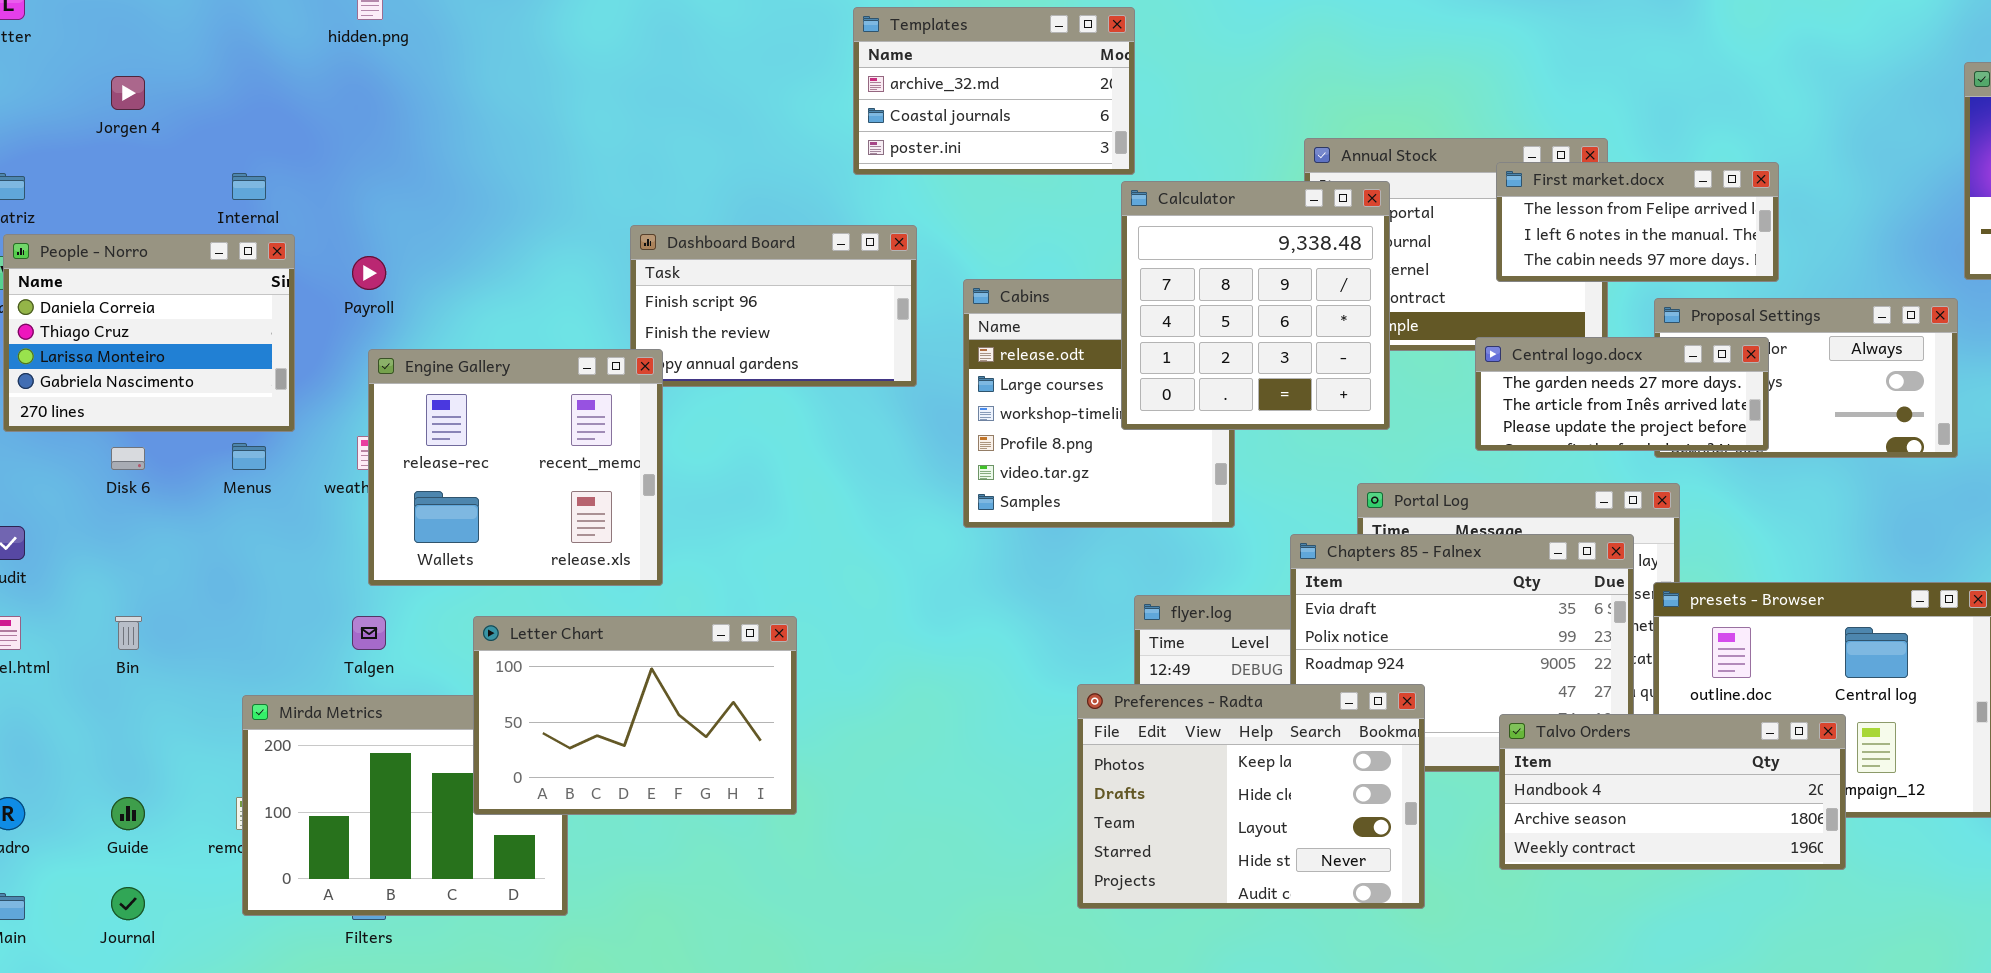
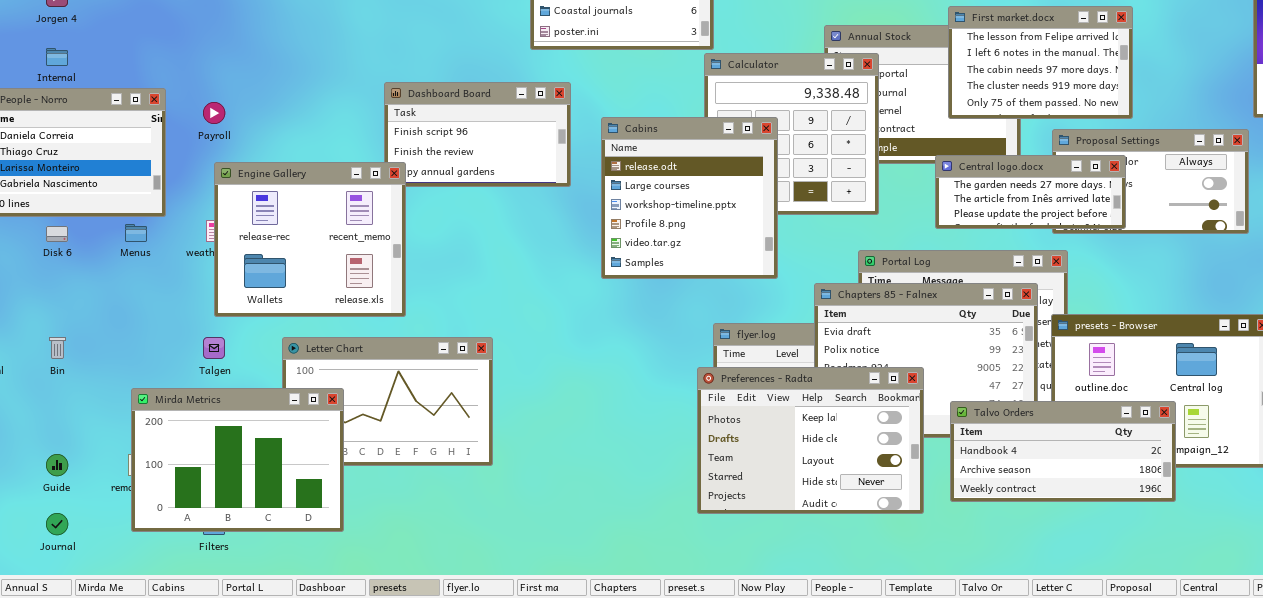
First market.docx: [1496,162,1779,282] -> [948,6,1133,119], resized
Internal: [232,173,266,200] -> [46,48,68,66], moved
Cabins: [963,279,1235,528] -> [601,117,778,279], raised
Preferences - Radta: [1077,684,1425,909] -> [697,367,924,514], moved
Mirda Metrics: [242,695,568,916] -> [131,388,344,532], raised

